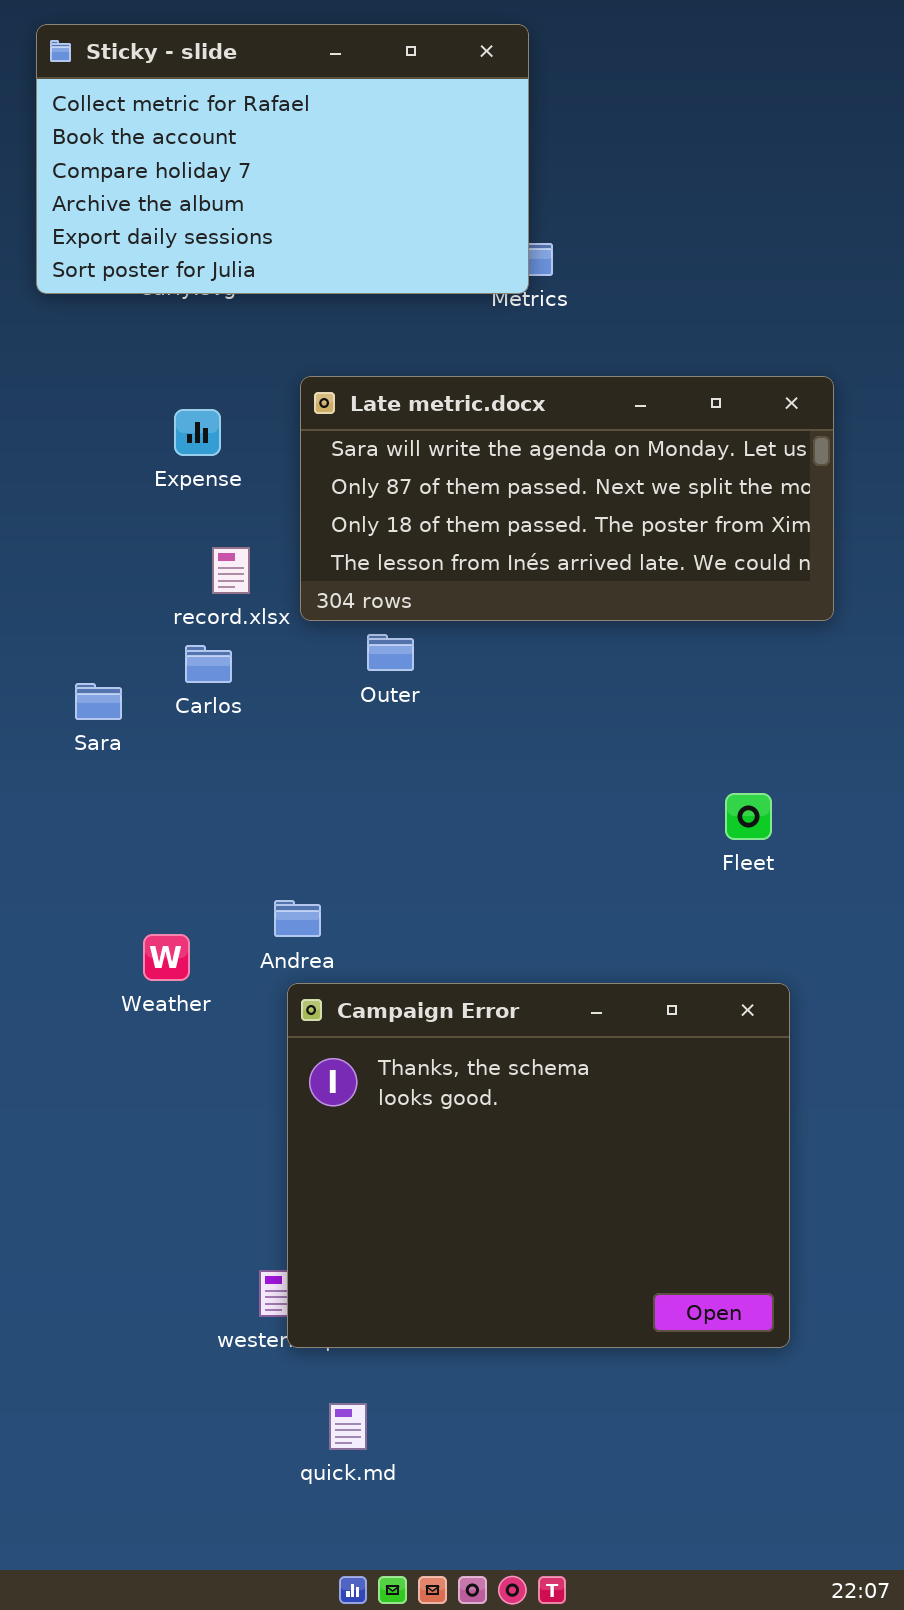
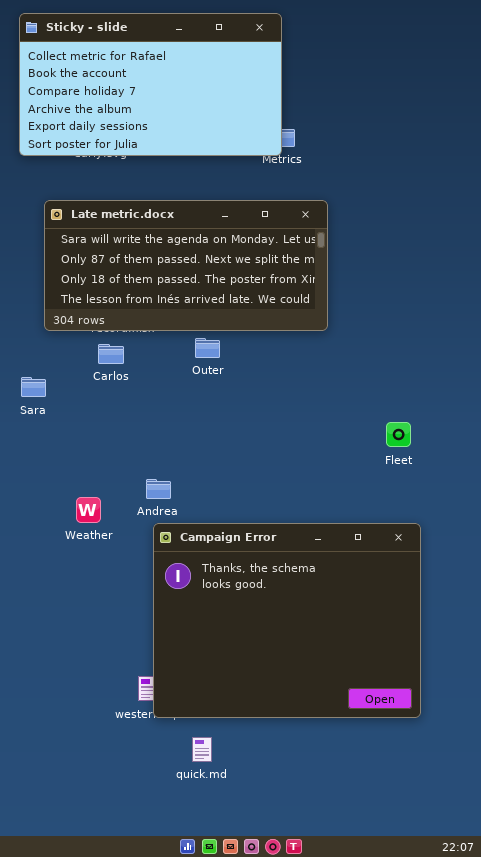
Late metric.docx: [300,376,834,621] -> [44,200,328,331], moved
Sara: [75,683,122,720] -> [21,377,46,397], moved
quick.md: [329,1403,367,1450] -> [192,737,212,762], moved

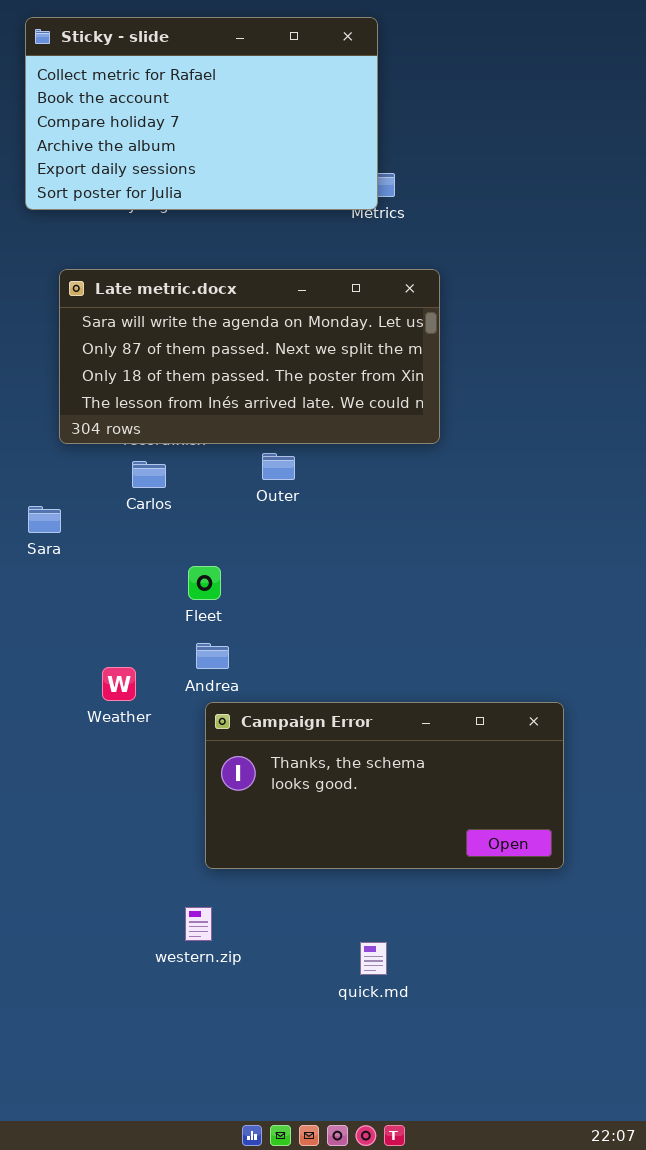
Fleet: [386,422,411,447] -> [188,566,221,600], moved
Campaign Error: [153,523,421,718] -> [205,702,564,869], resized
quick.md: [192,737,212,762] -> [360,942,387,975], moved

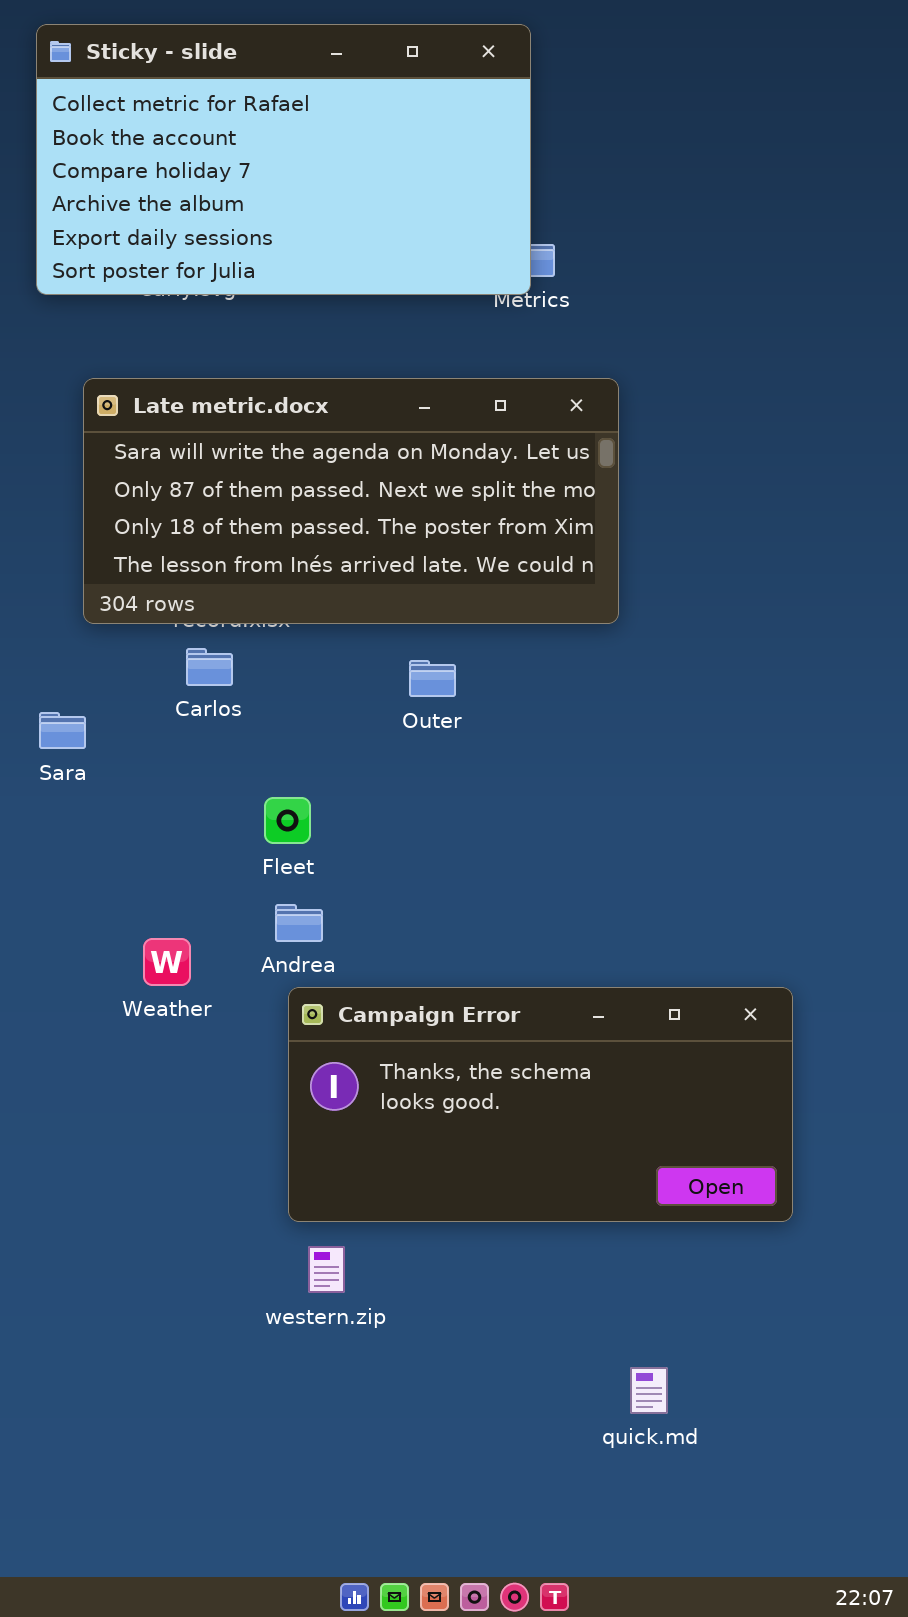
Outer: [262,453,295,480] -> [409,660,456,697], moved
western.zip: [185,907,212,941] -> [308,1246,345,1293], moved
quick.md: [360,942,387,975] -> [630,1367,668,1414], moved

